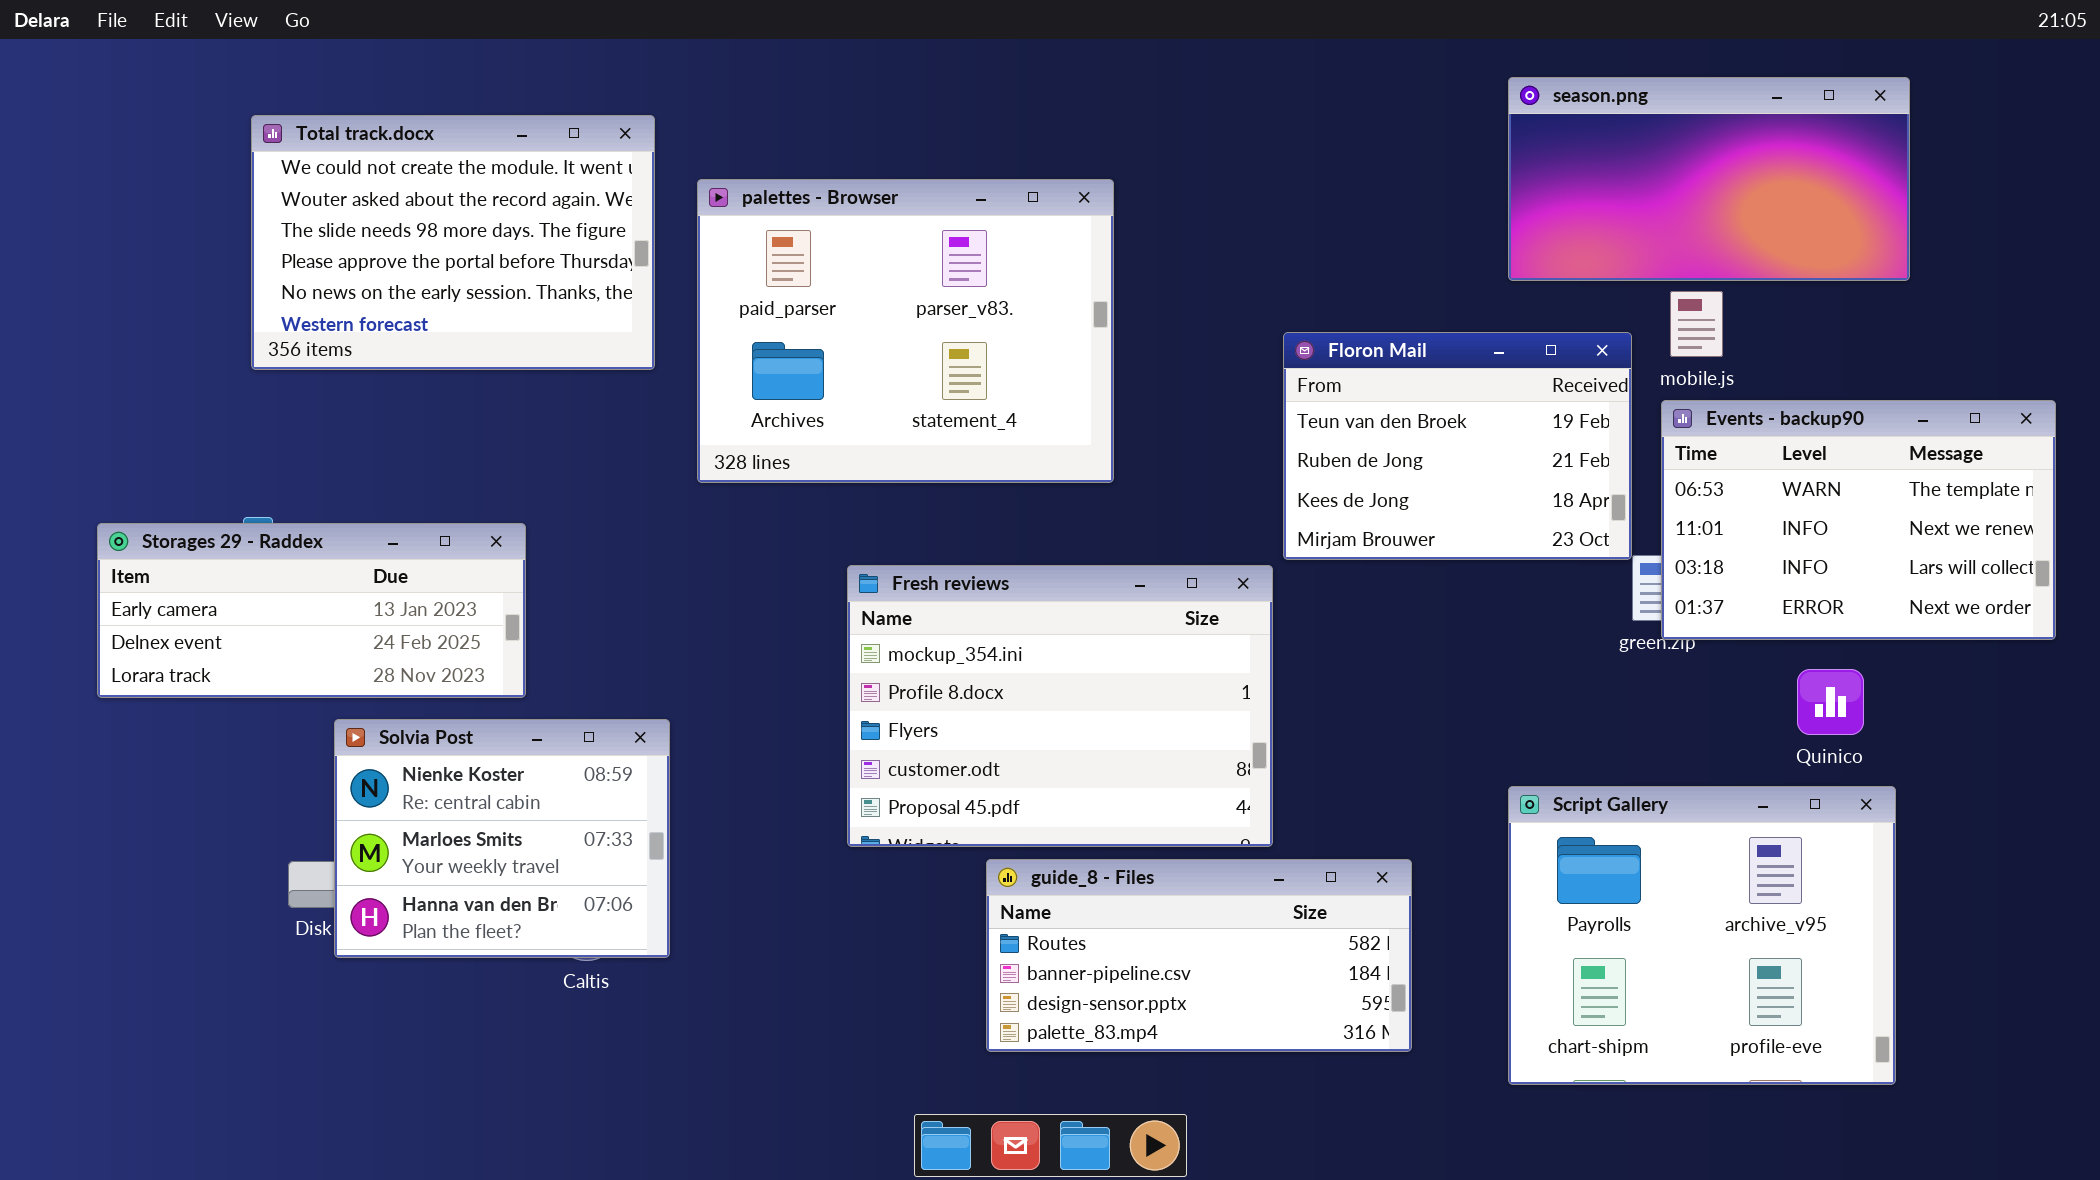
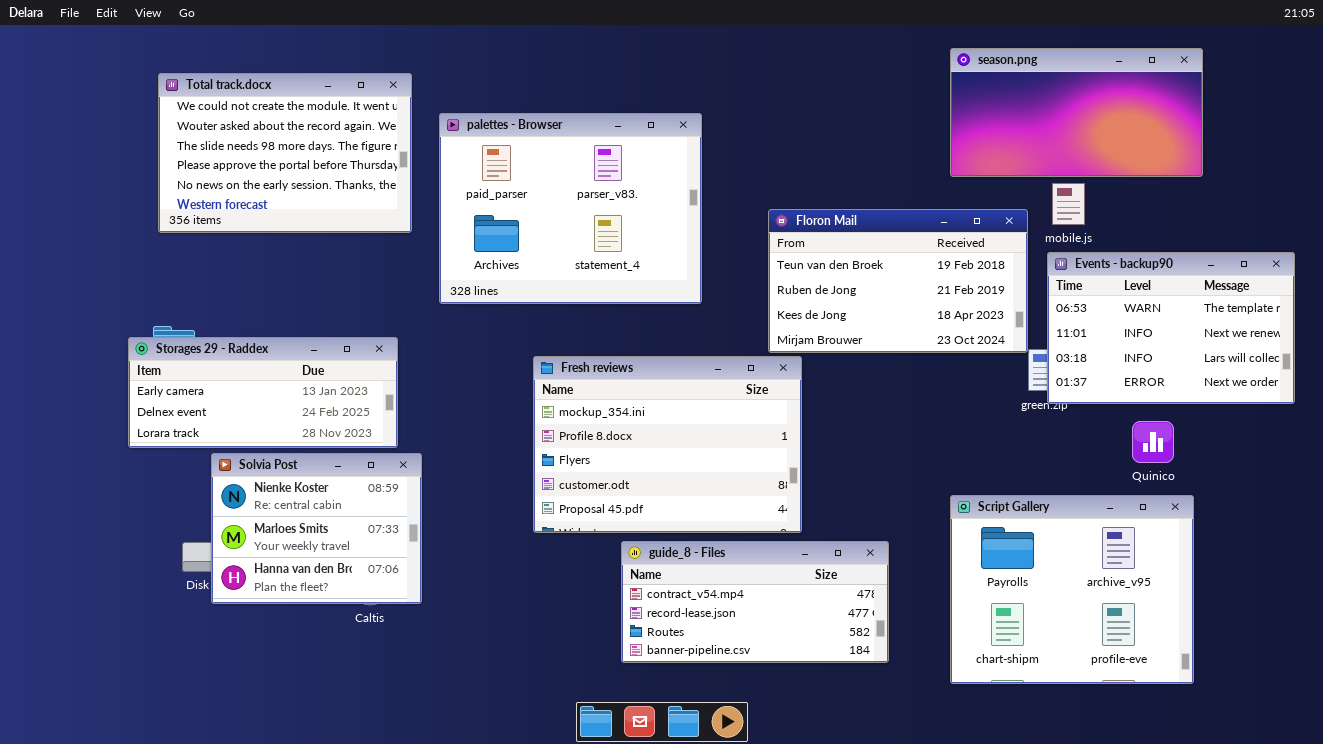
Floron Mail: [1283,332,1632,560] -> [768,209,1028,353], resized
Storages 29 - Raddex: [97,523,526,698] -> [128,337,398,448], moved
guide_8 - Files: [986,859,1412,1052] -> [621,541,889,663], scrolled up 2 rows

